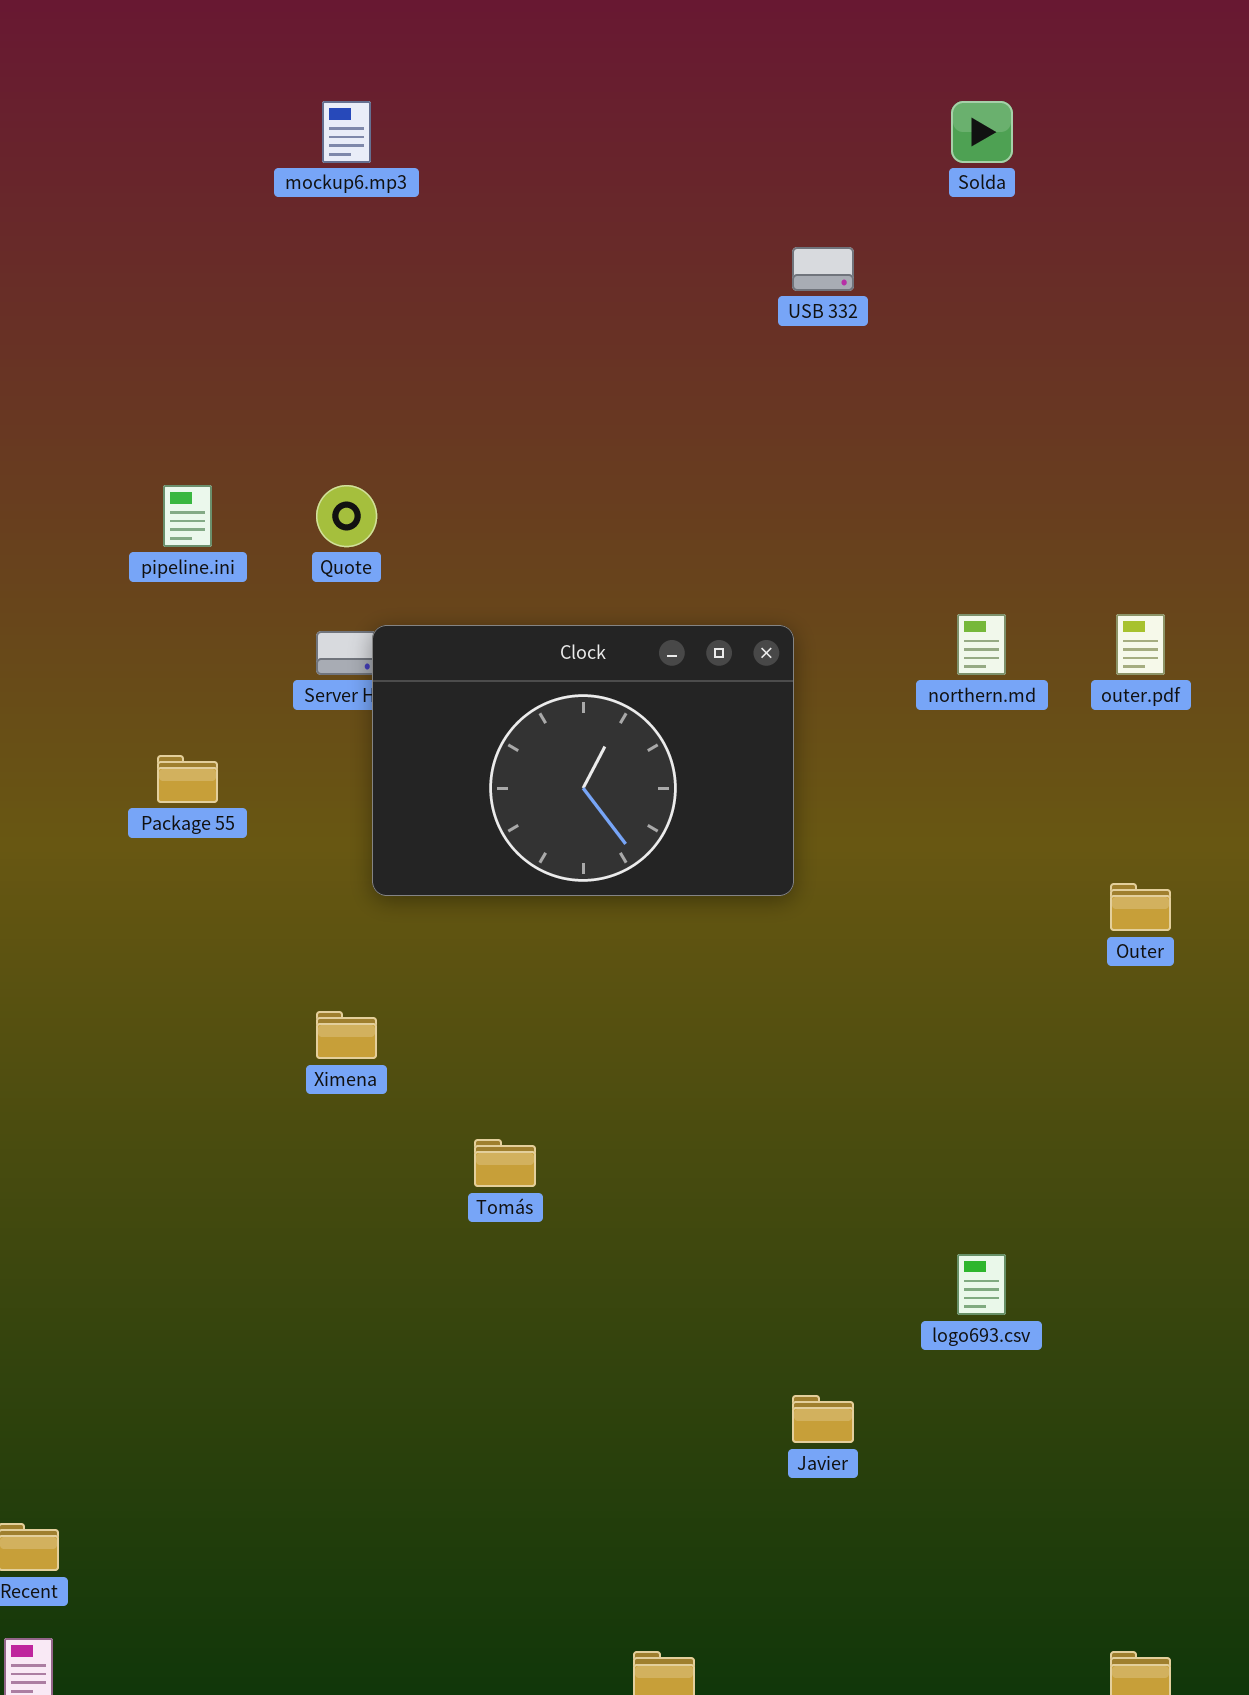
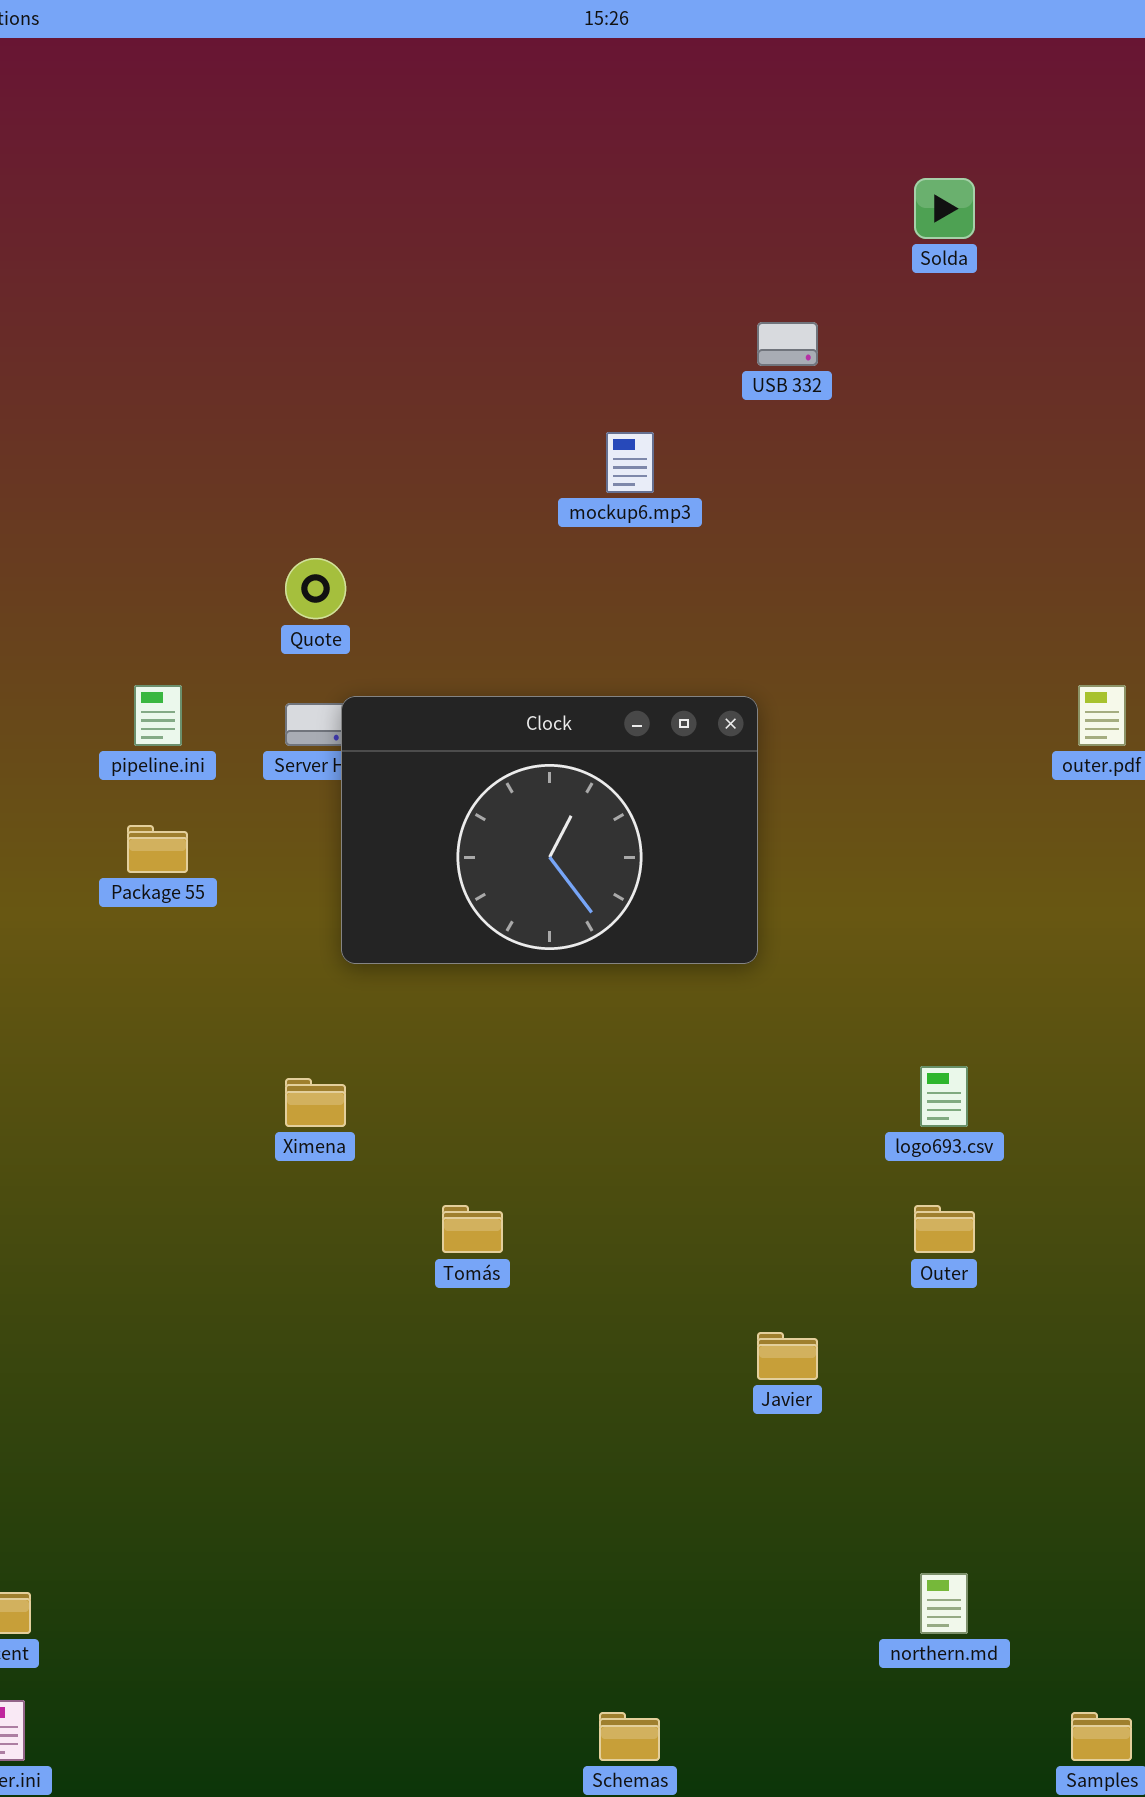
mockup6.mp3: [322,101,371,163] -> [606,432,654,493], moved
pipeline.ini: [163,485,212,547] -> [134,685,182,746], moved
northern.md: [957,614,1006,675] -> [920,1573,968,1634], moved
Outer: [1110,883,1171,931] -> [914,1205,975,1253], moved
logo693.csv: [957,1254,1006,1315] -> [920,1066,968,1127], moved
Javier: [792,1395,854,1443] -> [757,1332,818,1380], moved

